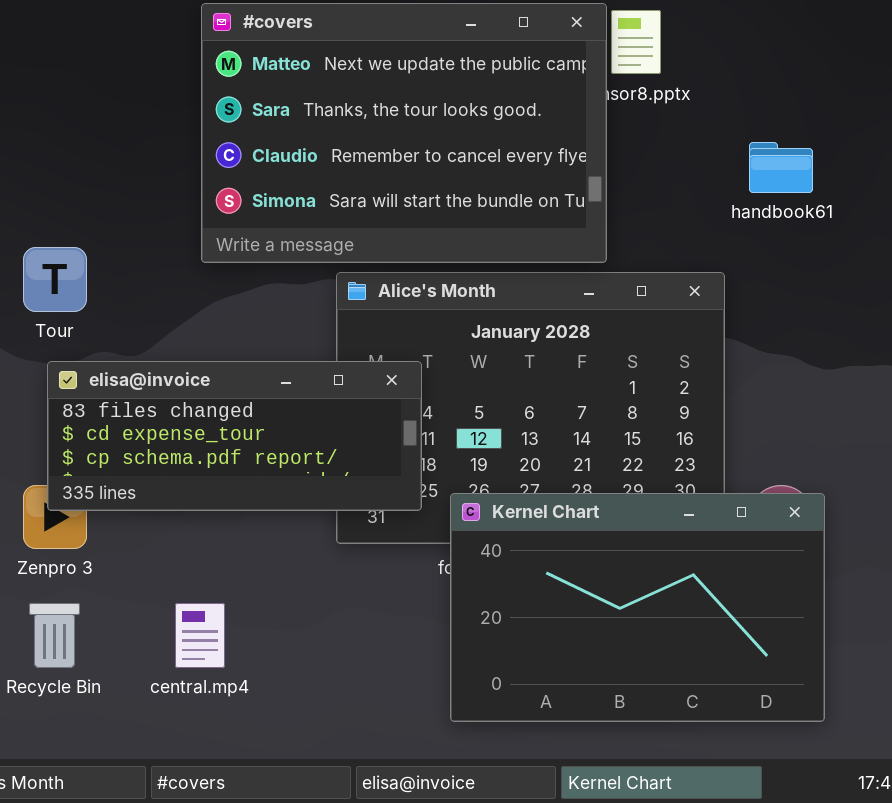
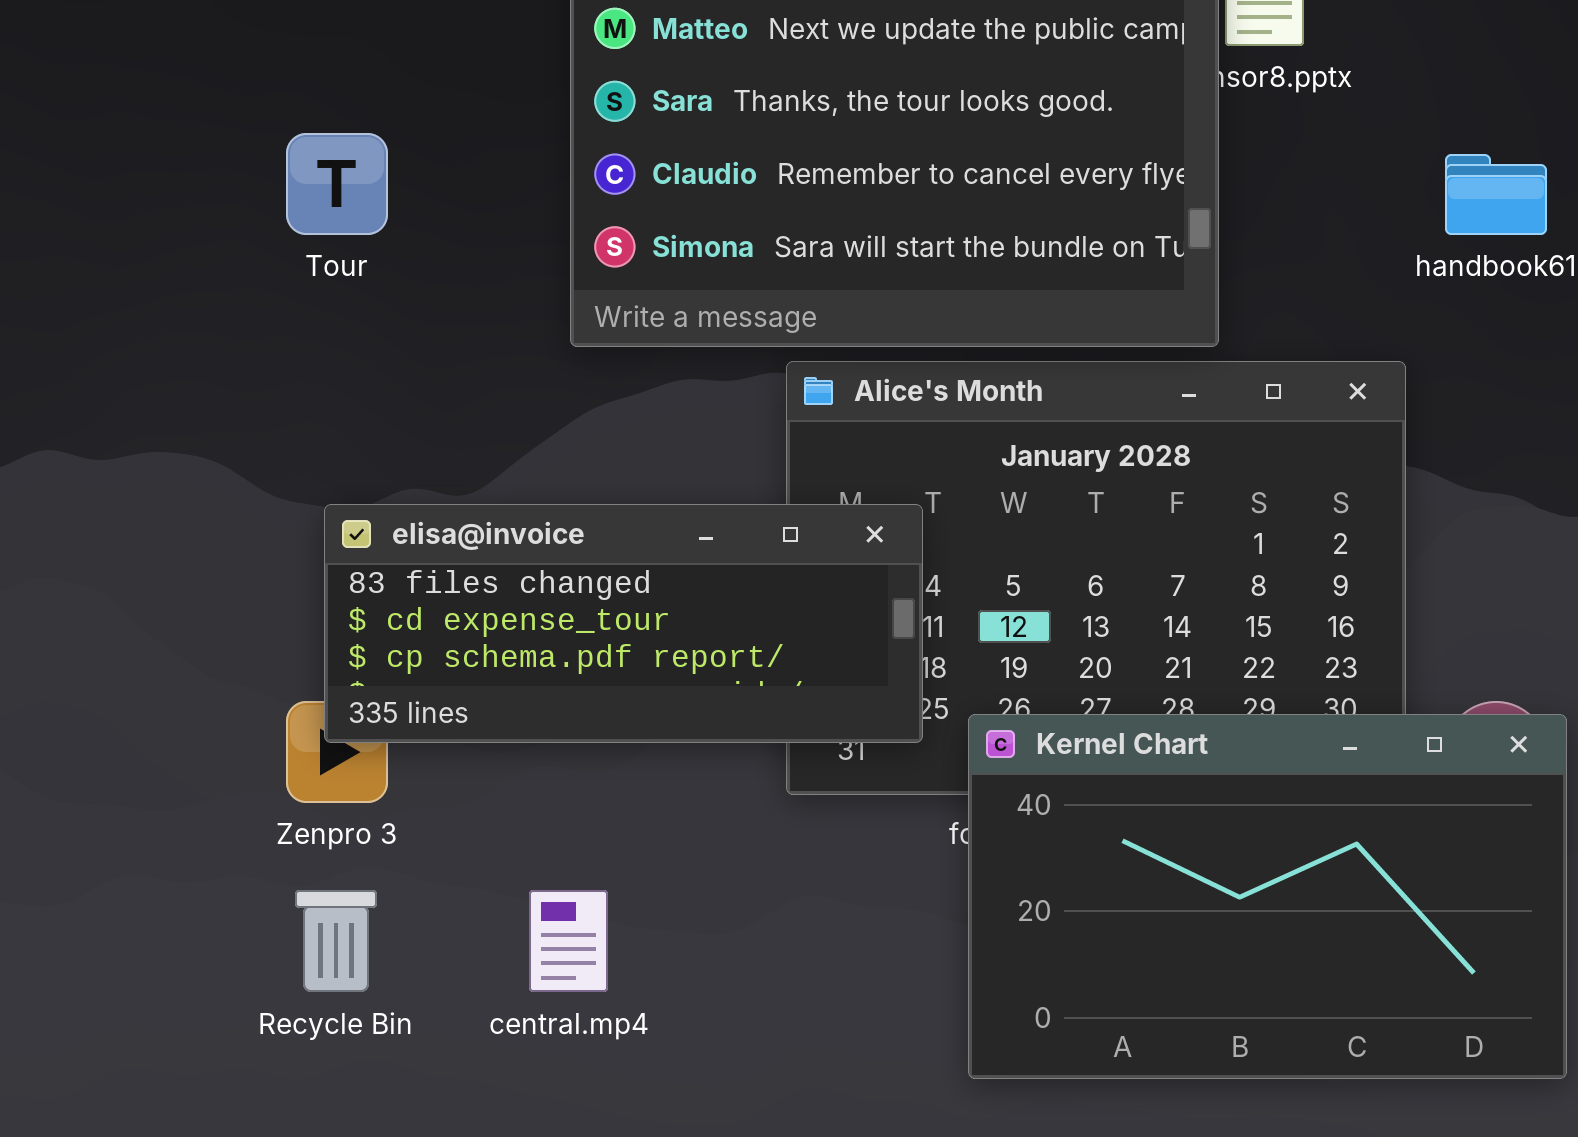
Tour: [23,247,87,312] -> [286,133,388,235], moved

